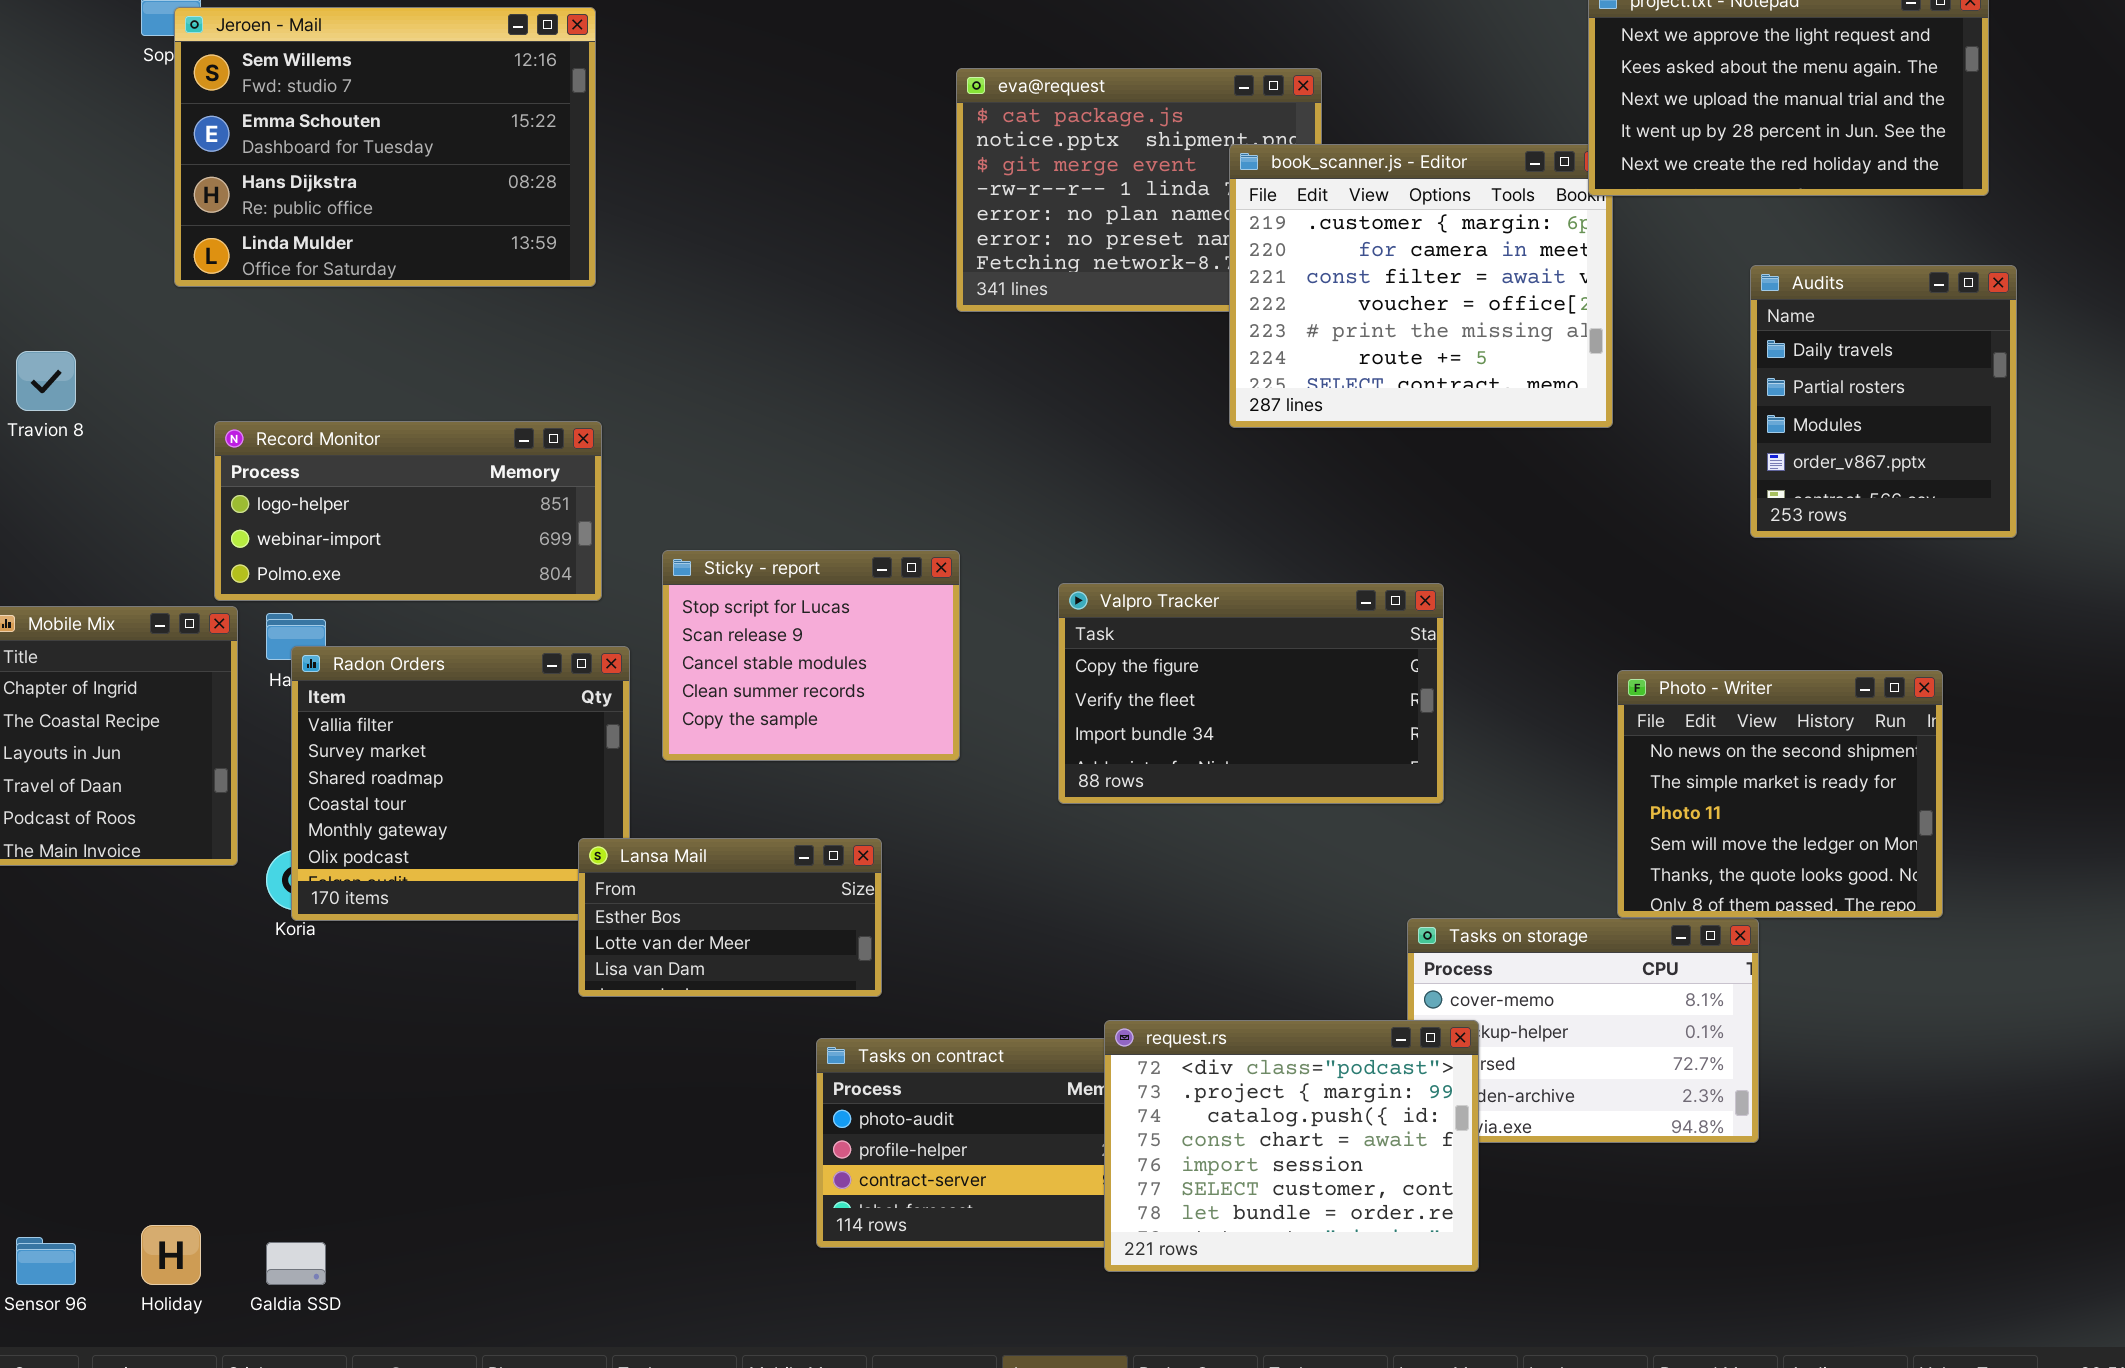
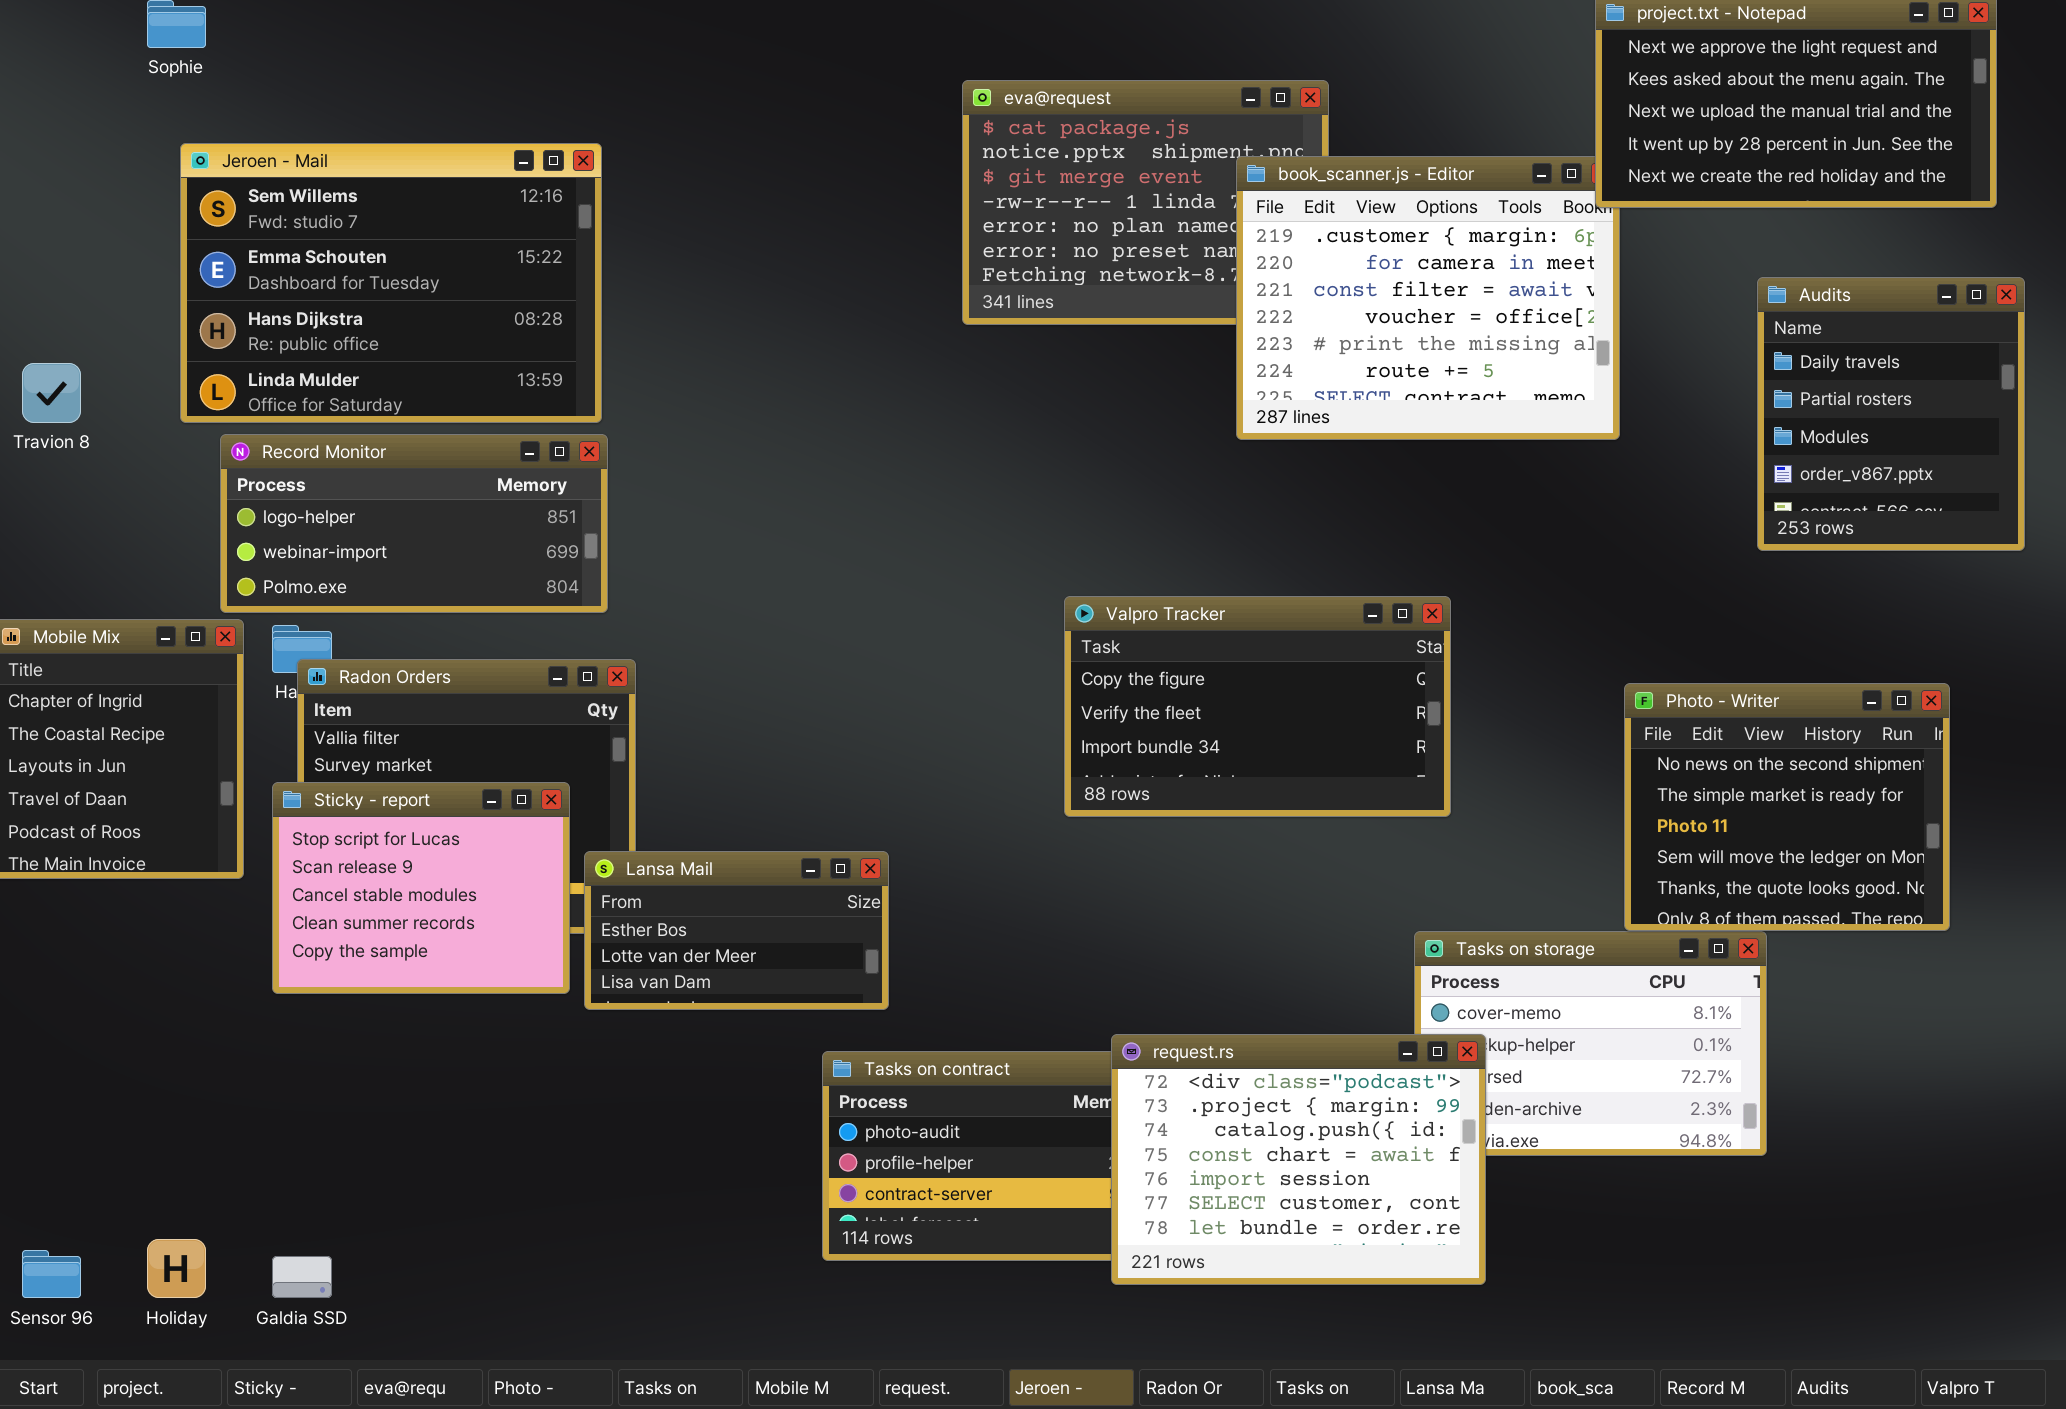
Jeroen - Mail: [174,7,596,287] -> [180,143,602,423], moved
Sticky - report: [662,550,960,761] -> [272,782,570,994], moved

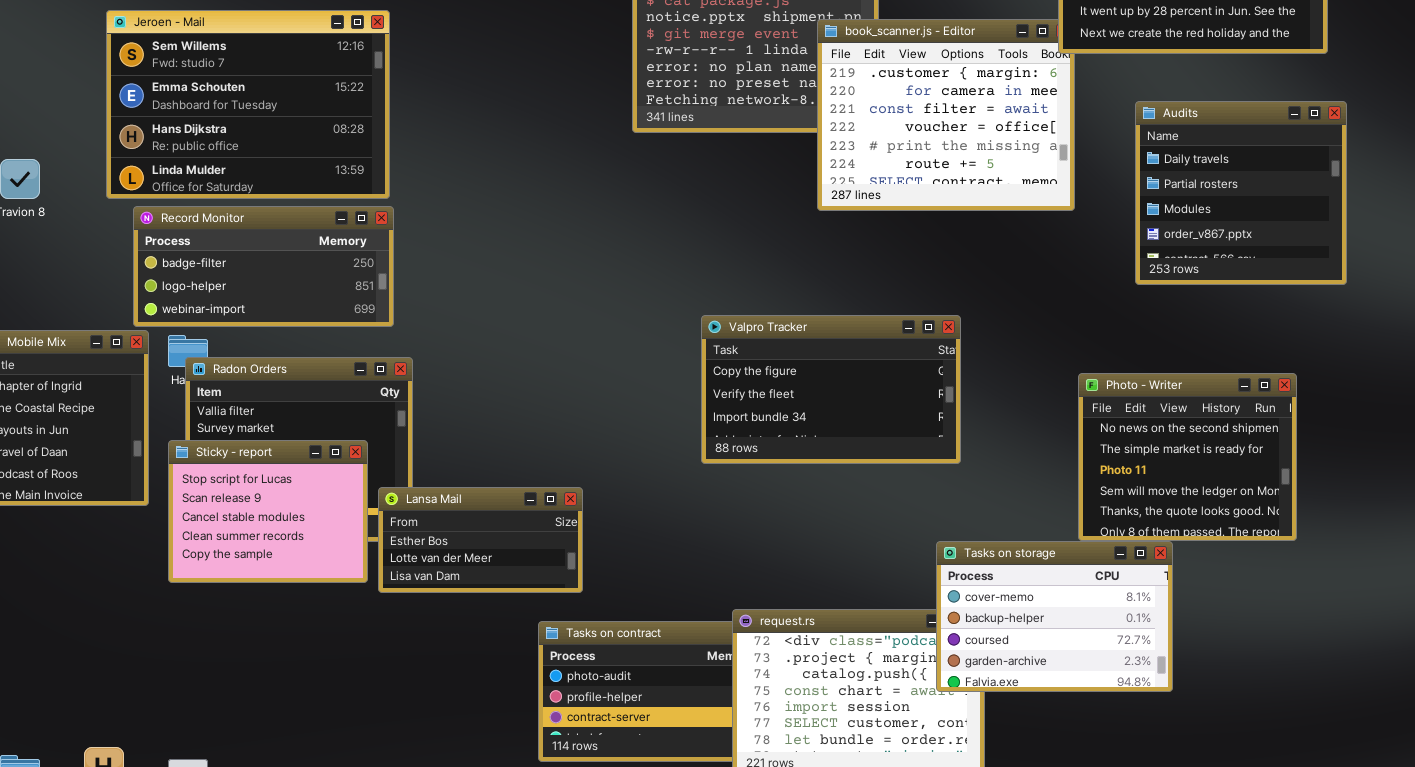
Audits: [1757,277,2025,551] -> [1135,101,1347,285], resized
Record Monitor: [220,434,608,613] -> [133,206,394,327], scrolled up 1 row
Tasks on storage: [1414,931,1767,1156] -> [936,541,1173,692], raised

